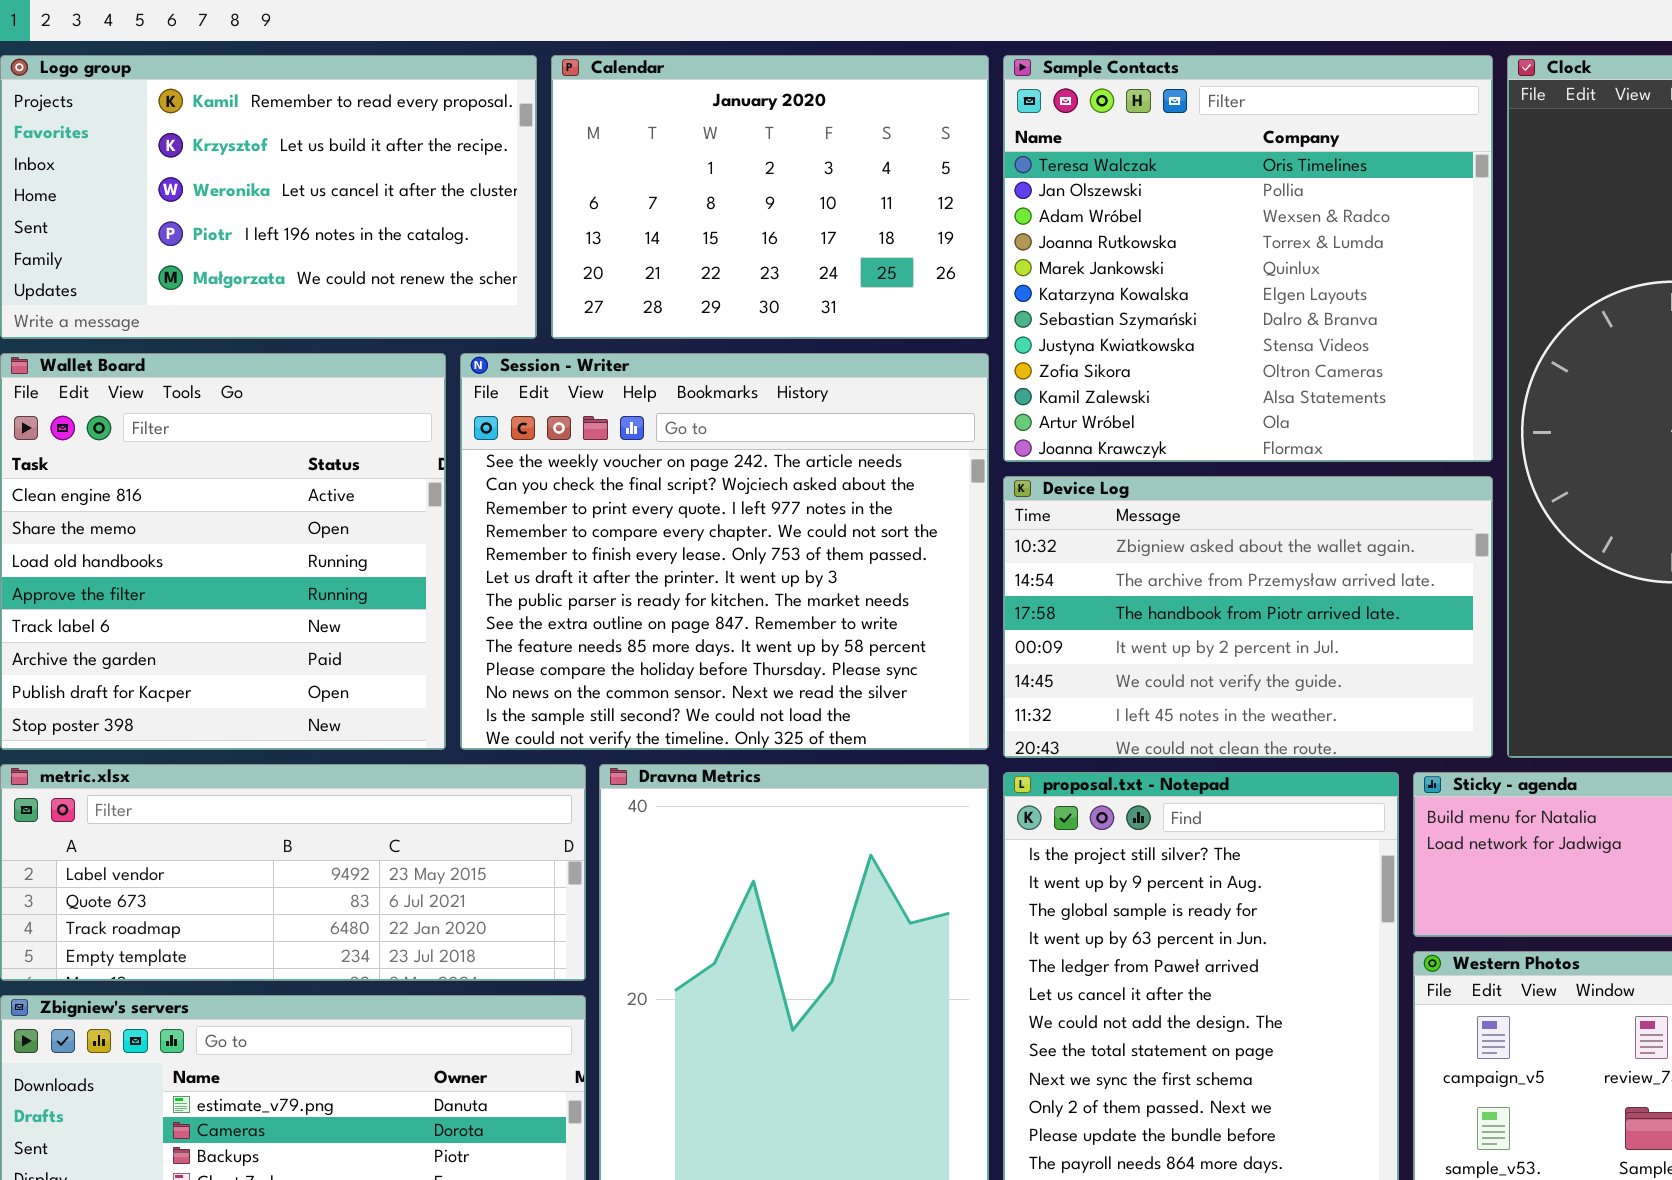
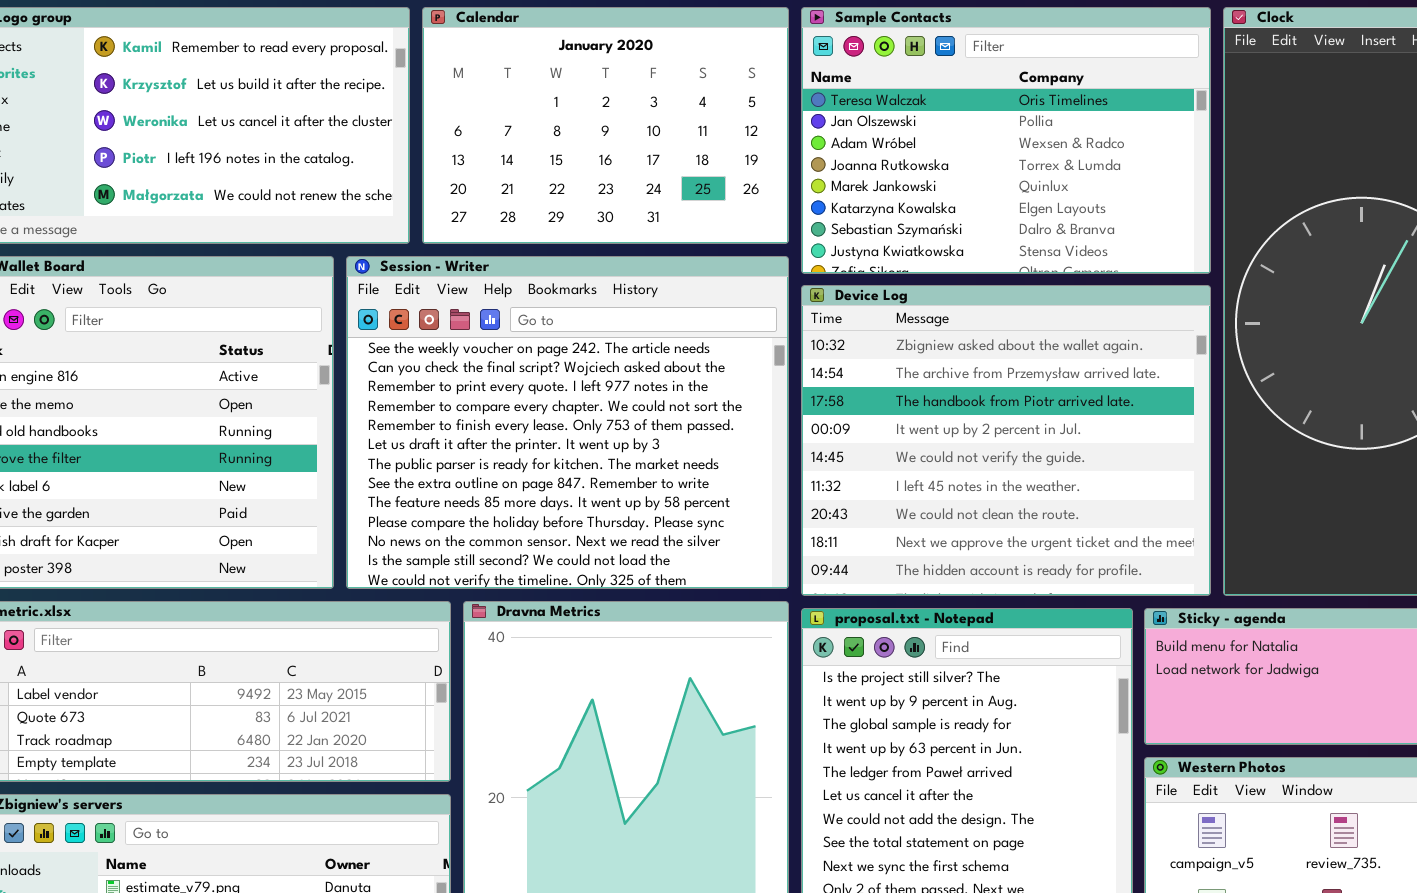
Sample Contacts: [1003,55,1493,462] -> [801,7,1211,274], resized
Device Log: [1003,476,1493,758] -> [801,285,1211,596], resized

